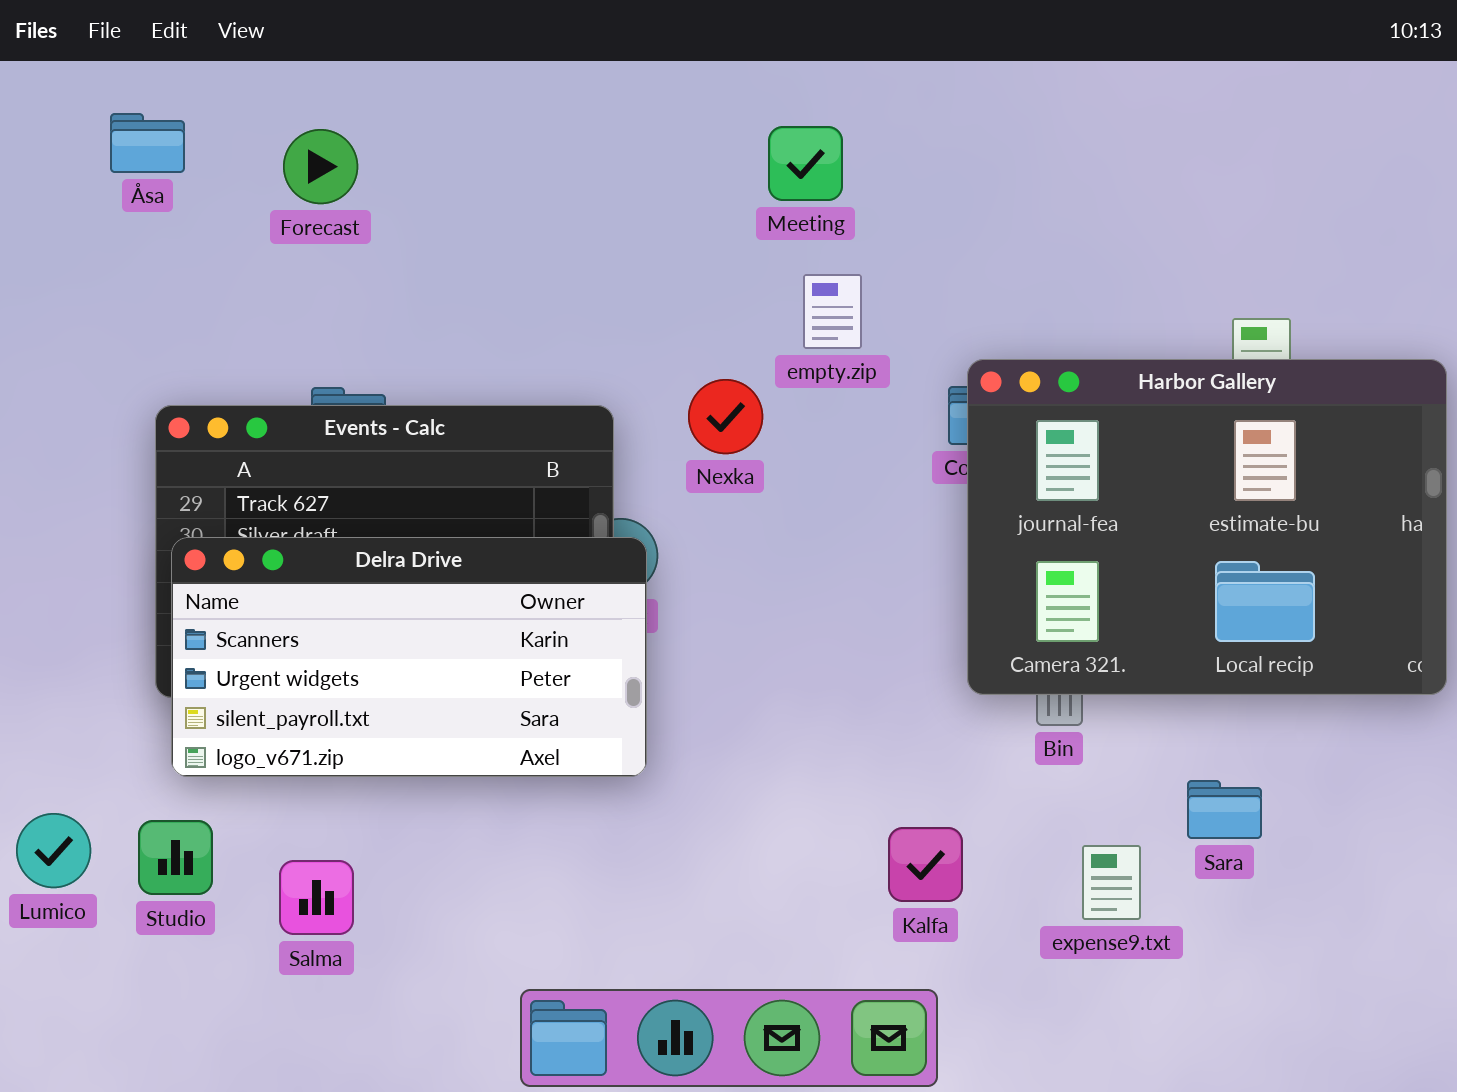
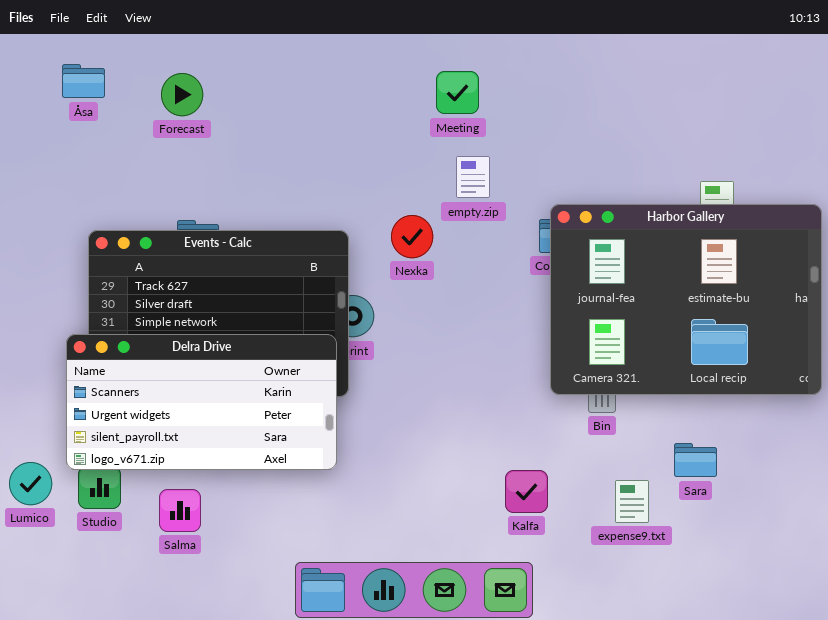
Delra Drive: [171,537,647,777] -> [66,334,337,470], moved

